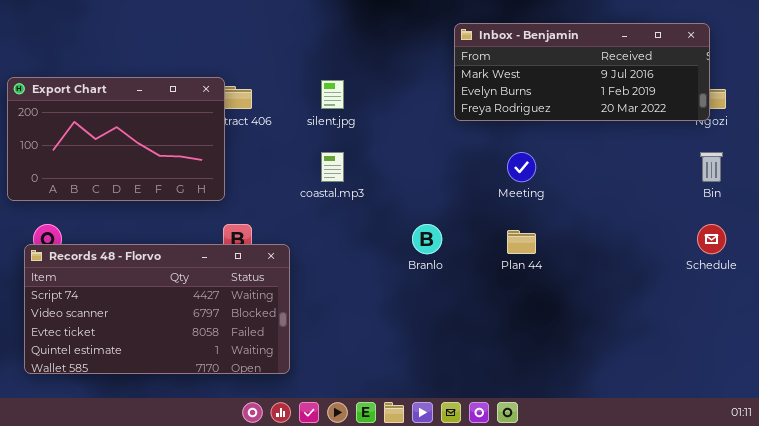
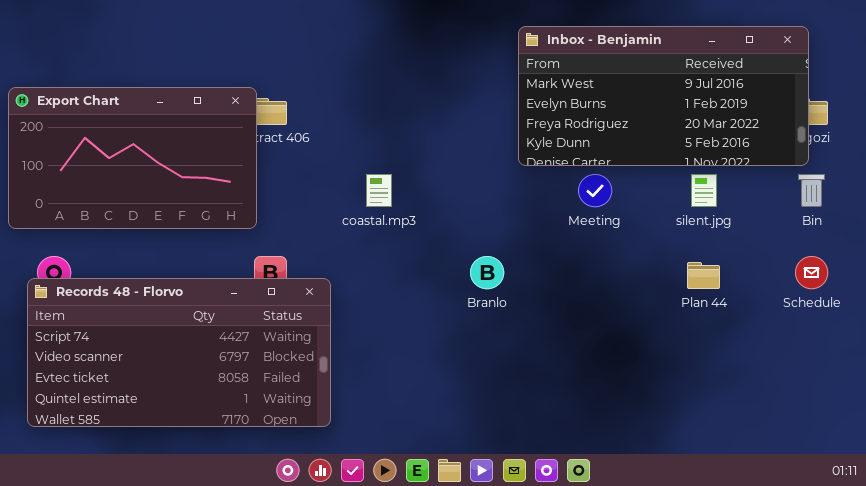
Inbox - Benjamin: [454,23,710,121] -> [518,26,809,166], resized
silent.jpg: [321,80,344,109] -> [691,174,717,207], moved
Plan 44: [507,230,536,254] -> [687,262,720,289], moved

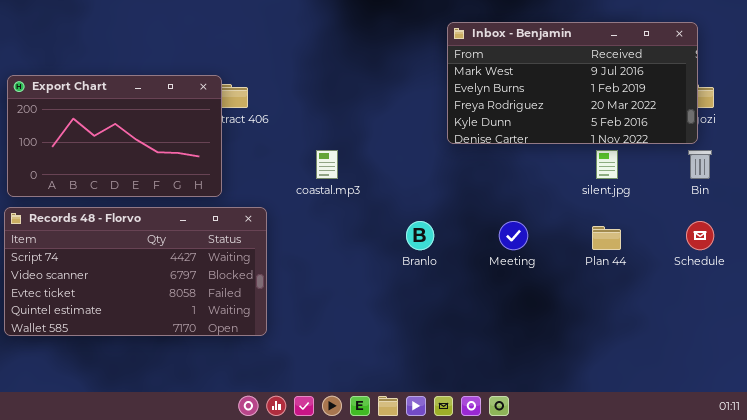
Meeting: [578,174,612,207] -> [499,221,528,250], moved
Records 48 - Florvo: [27,278,331,427] -> [4,207,267,336], moved

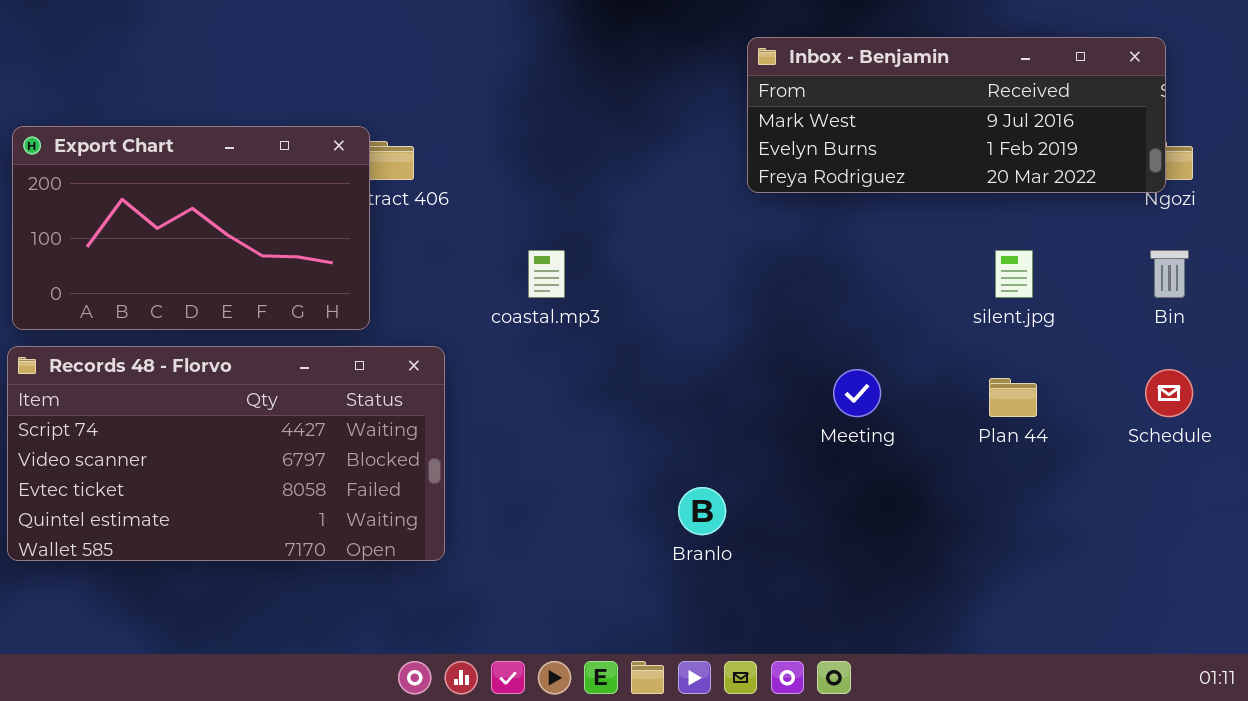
Inbox - Benjamin: [447,22,698,144] -> [747,37,1166,193], resized
Branlo: [406,221,434,250] -> [678,487,726,535], moved

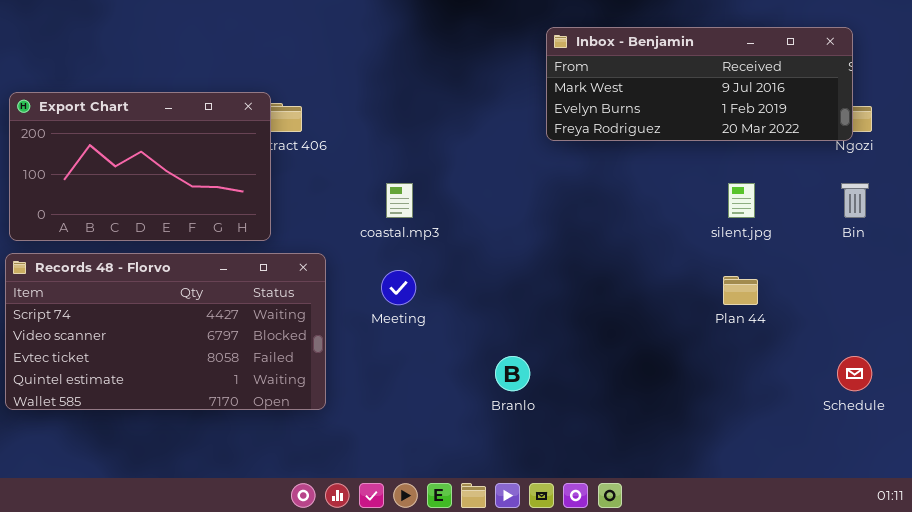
Meeting: [833,369,881,417] -> [381,270,416,305], moved
Schedule: [1145,369,1193,417] -> [837,356,872,391], moved

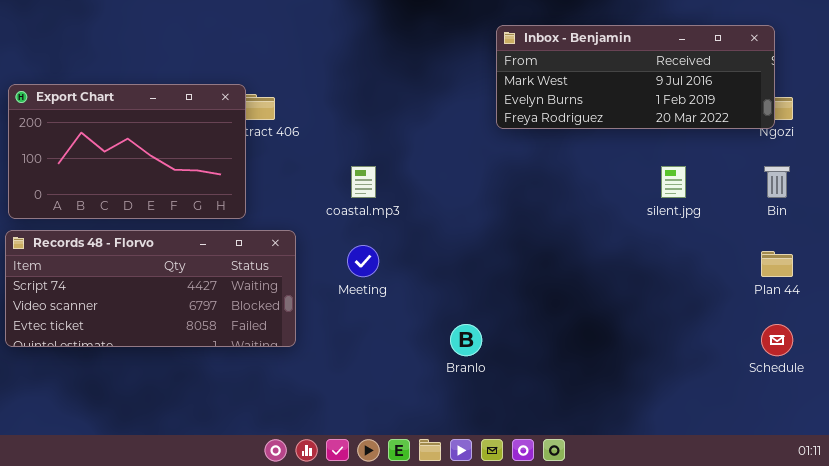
Records 48 - Florvo: [5,253,326,410] -> [5,230,296,347], resized
Plan 44: [723,276,758,305] -> [761,251,793,277], moved

